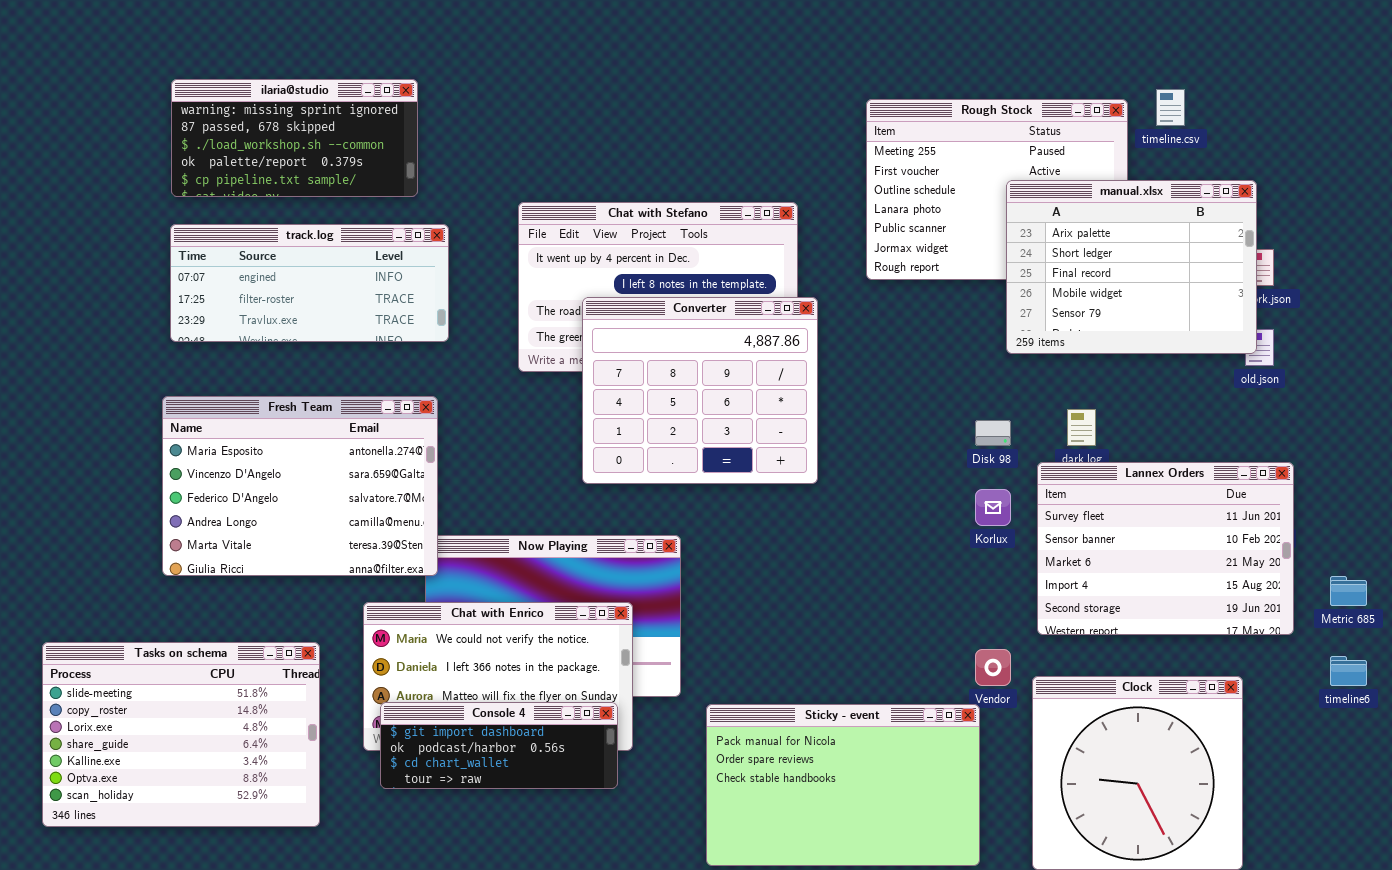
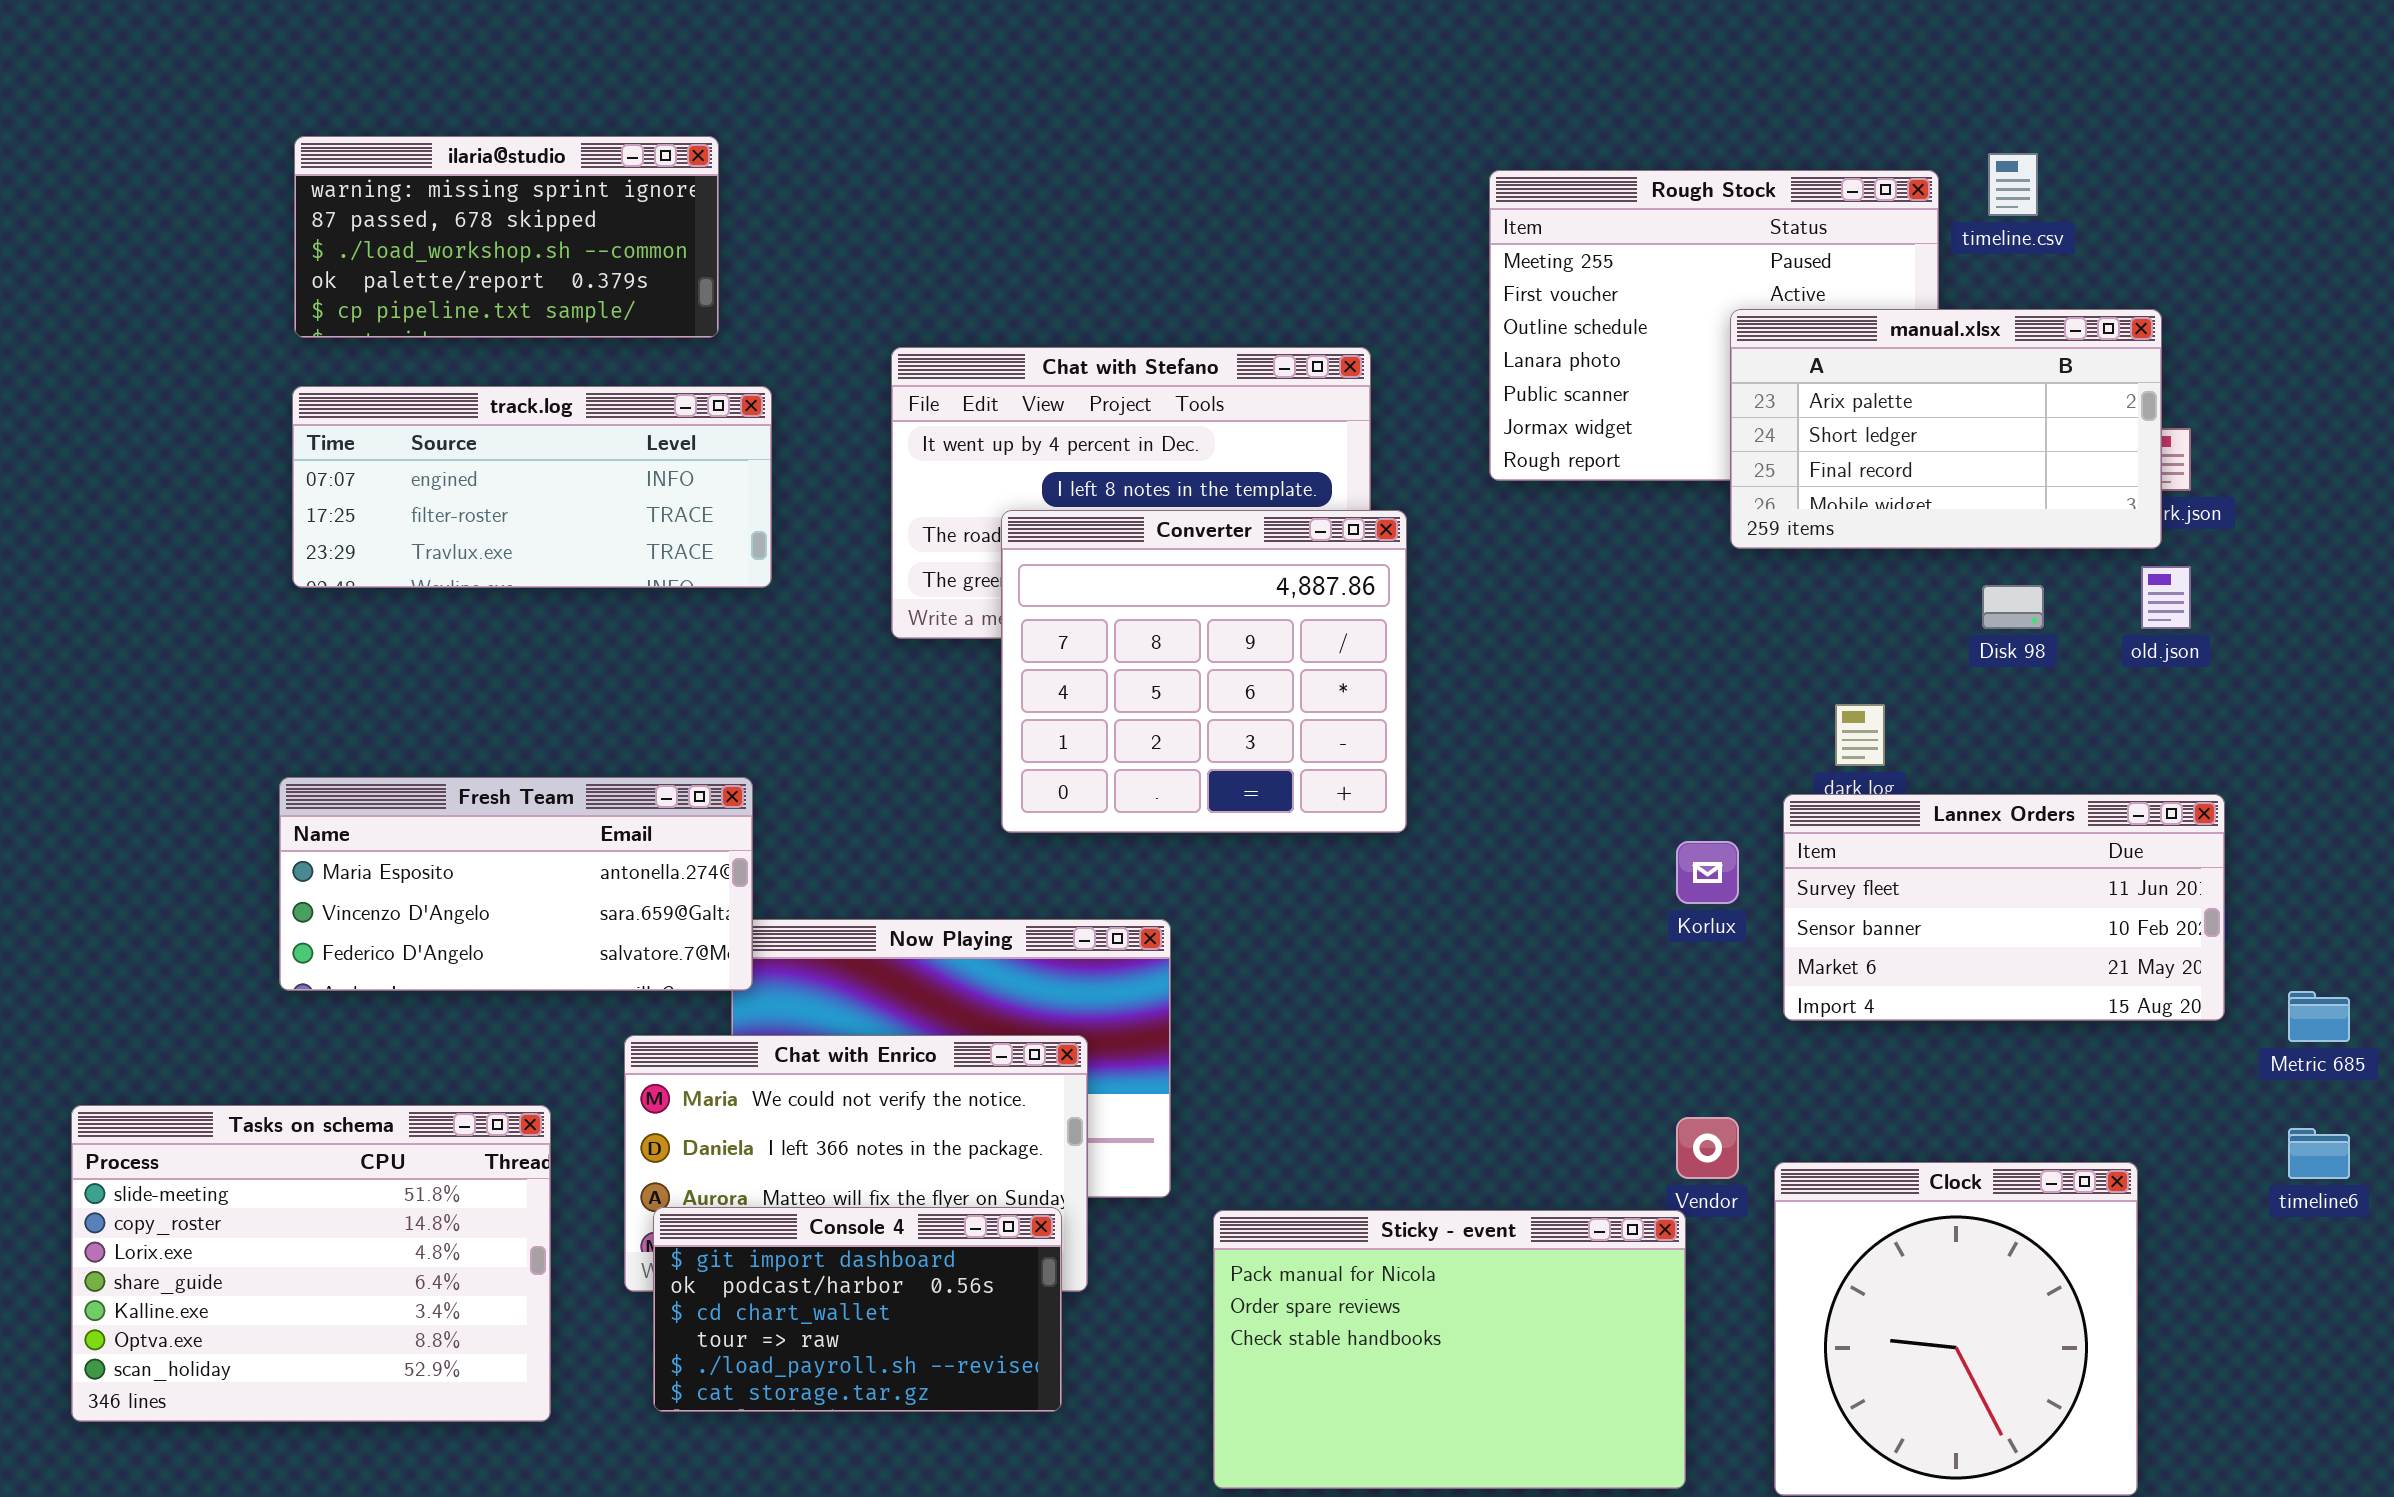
manual.xlsx: [1006,180,1257,354] -> [1730,309,2162,549], resized
Fresh Team: [162,396,438,576] -> [279,777,753,991], resized
Disk 98: [975,420,1011,446] -> [1982,585,2044,629], moved
Lannex Orders: [1037,462,1294,635] -> [1783,794,2225,1021], resized
Console 4: [380,702,618,789] -> [653,1207,1062,1412], resized

